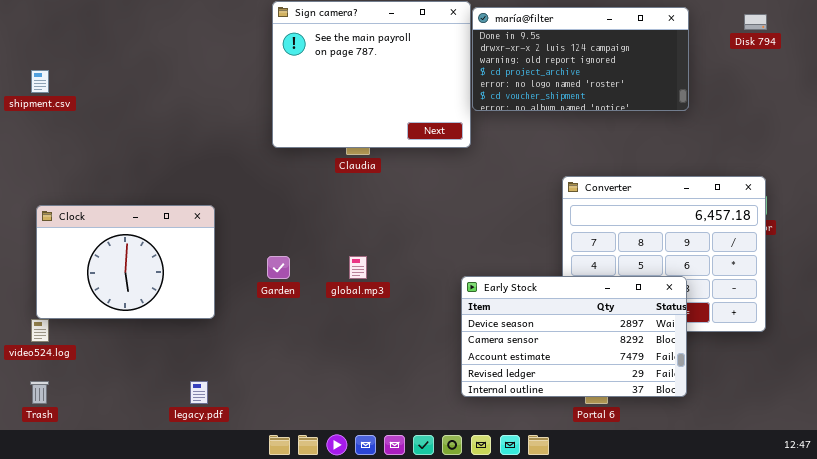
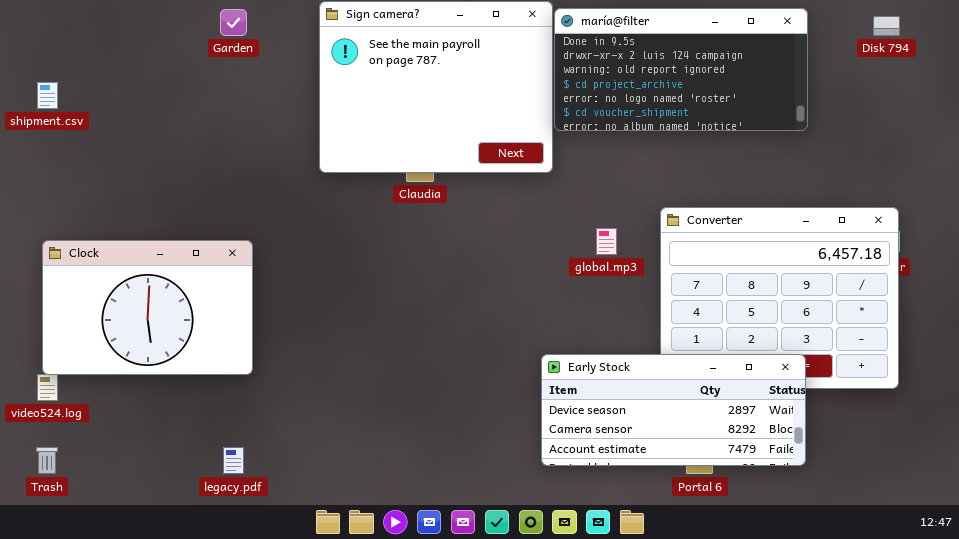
Garden: [267,256,290,279] -> [220,9,247,36], moved
global.mp3: [349,256,367,279] -> [596,228,617,255], moved
Early Stock: [461,276,687,397] -> [541,354,806,466], resized

